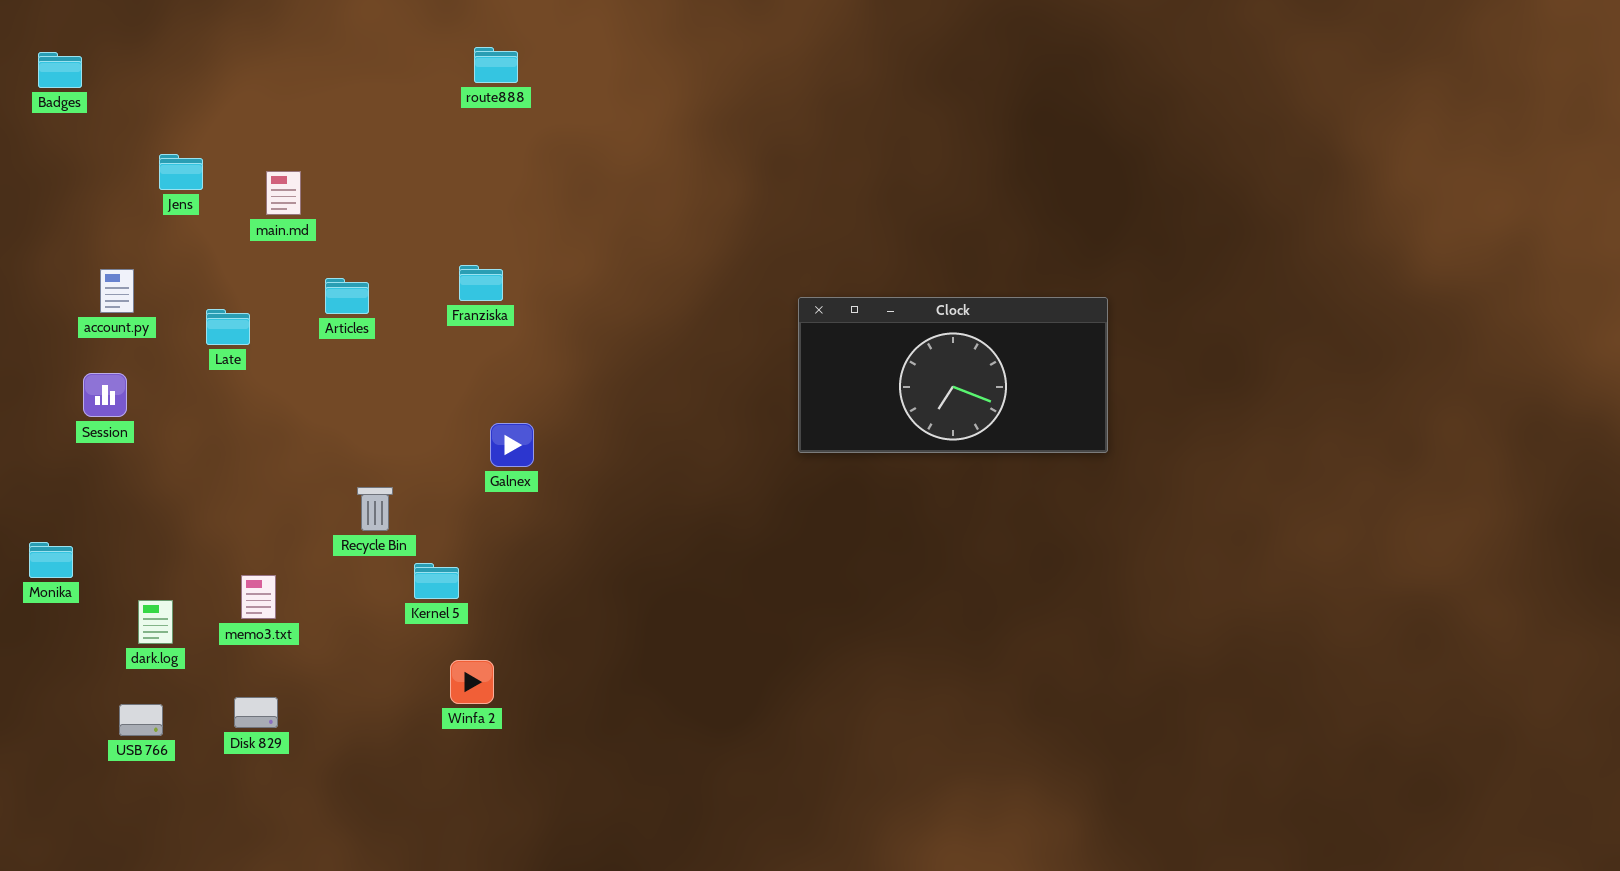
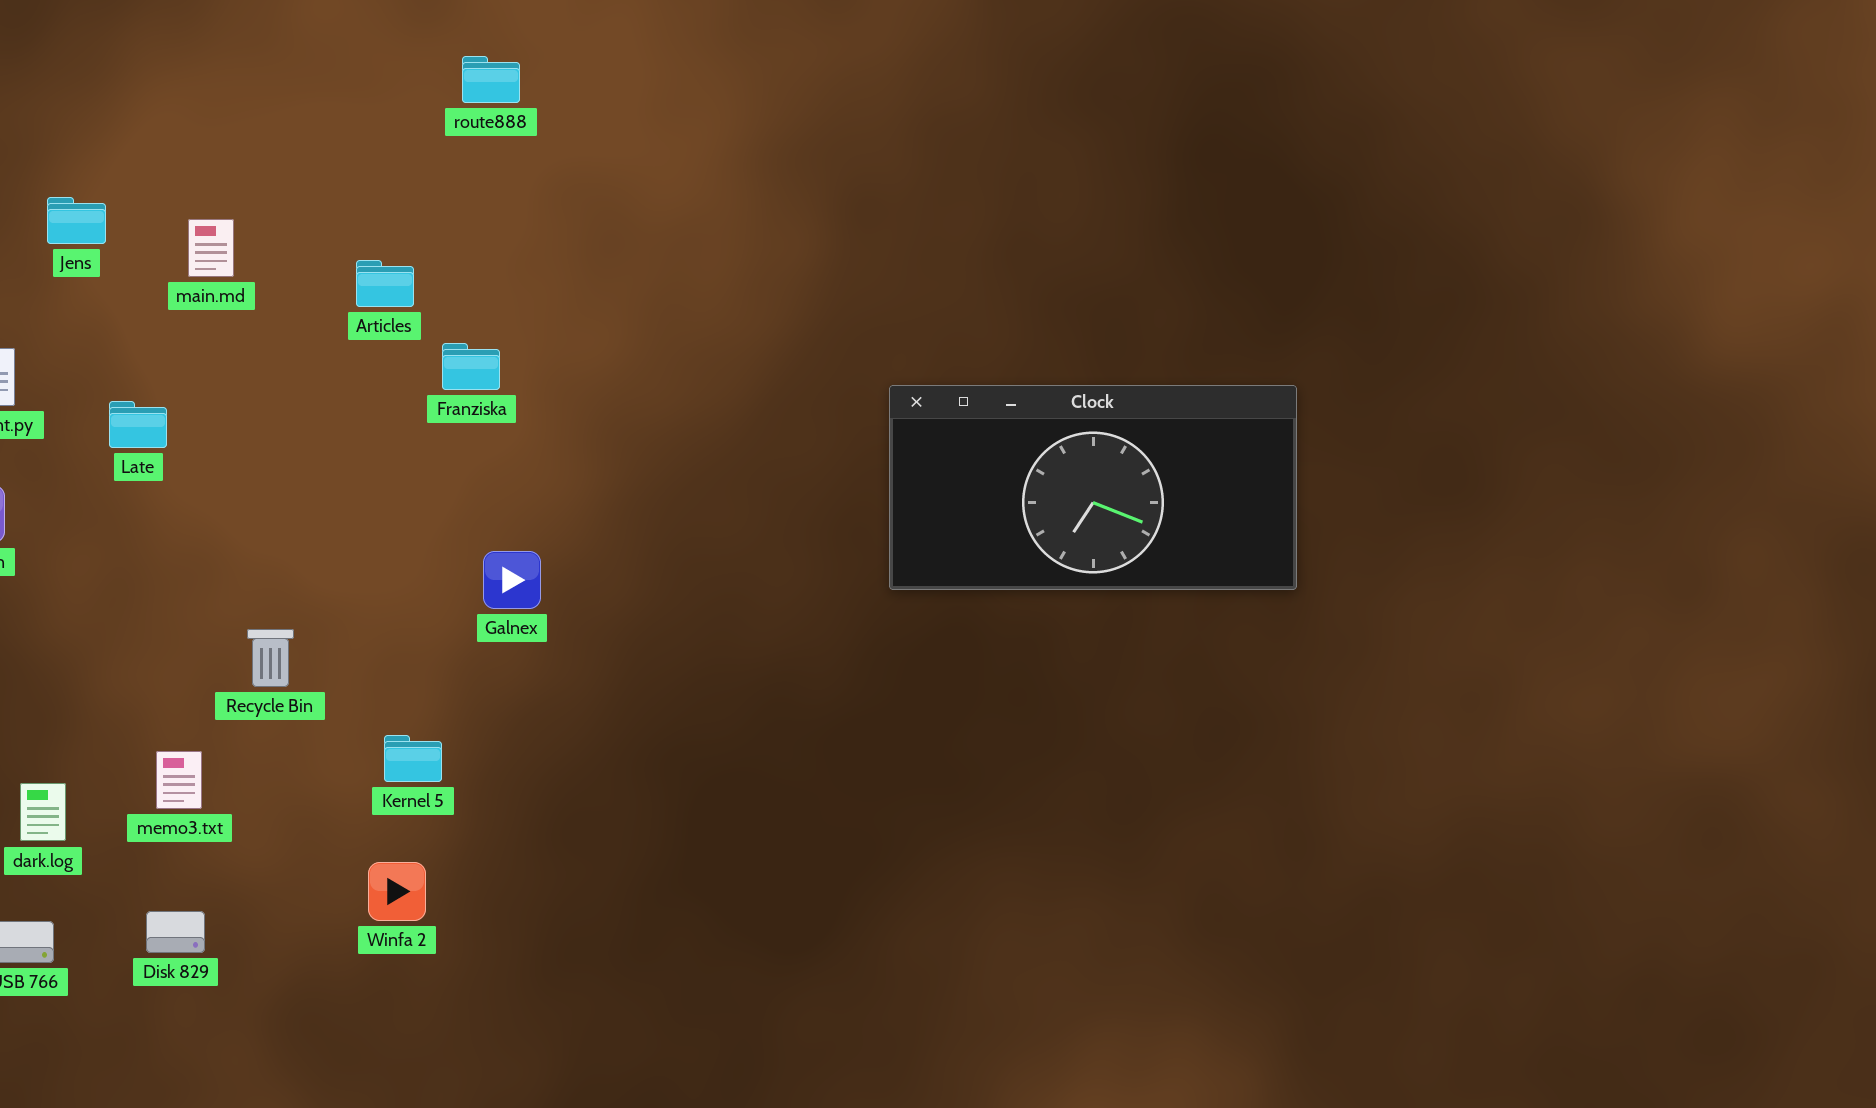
Articles: [325,278,369,314] -> [356,260,414,307], moved
Recycle Bin: [357,487,393,531] -> [247,629,294,687], moved
Winfa 2: [450,660,494,704] -> [368,862,426,921], moved

